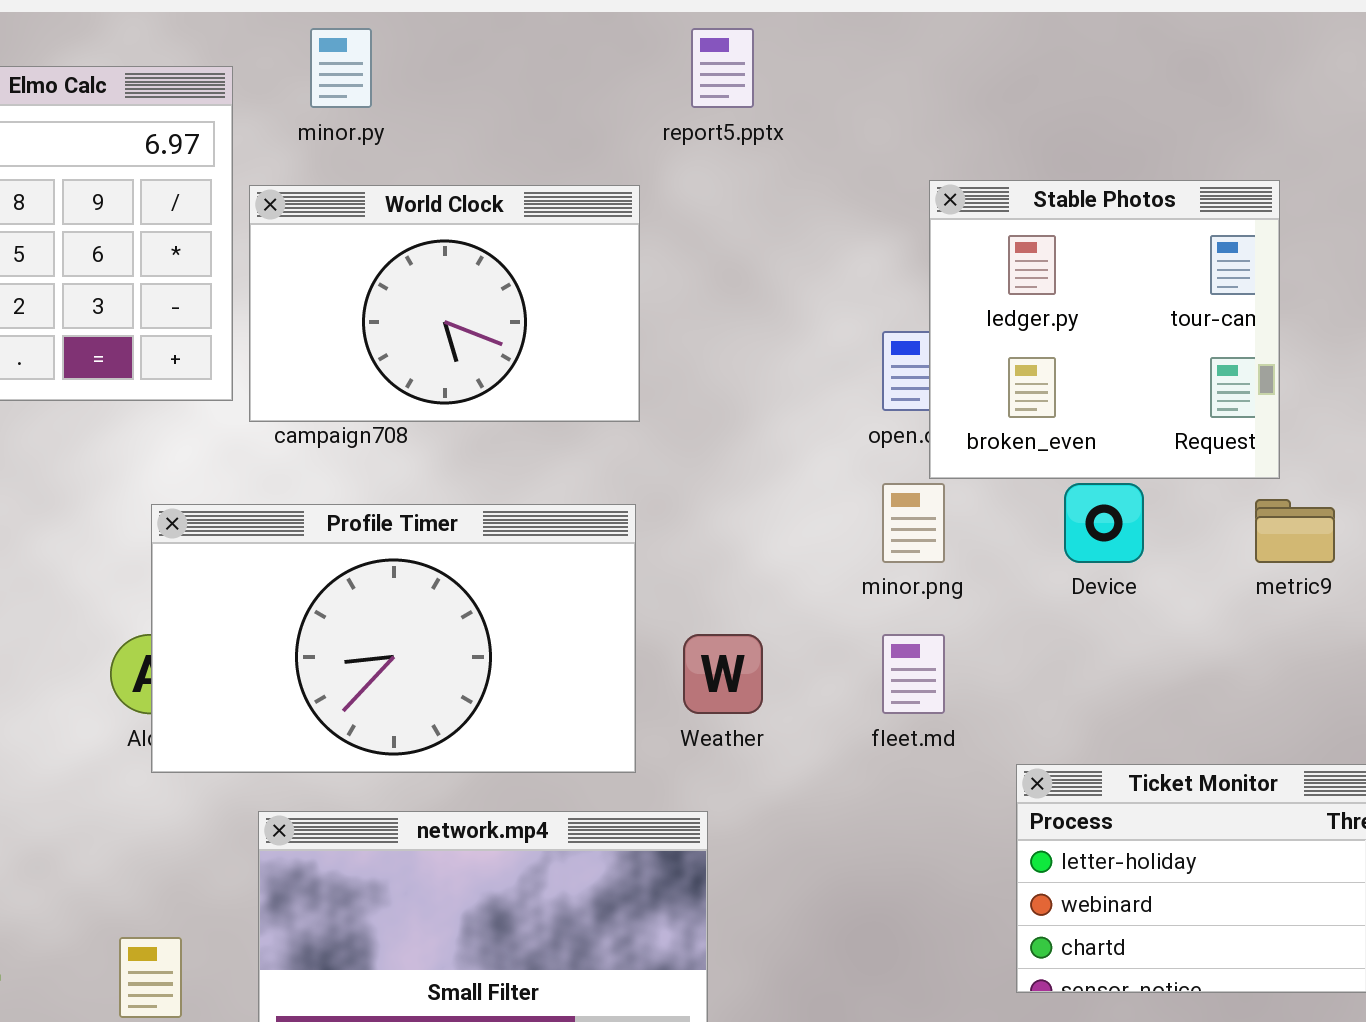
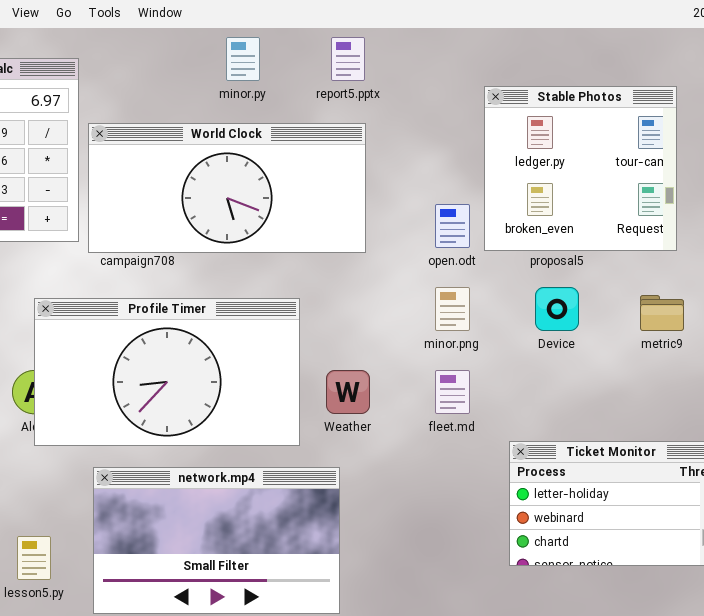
minor.py: [310,28,372,108] -> [226,37,260,81], moved
Stable Photos: [929,180,1280,479] -> [484,86,677,251], moved
World Clock: [249,185,640,422] -> [88,123,366,253], resized

